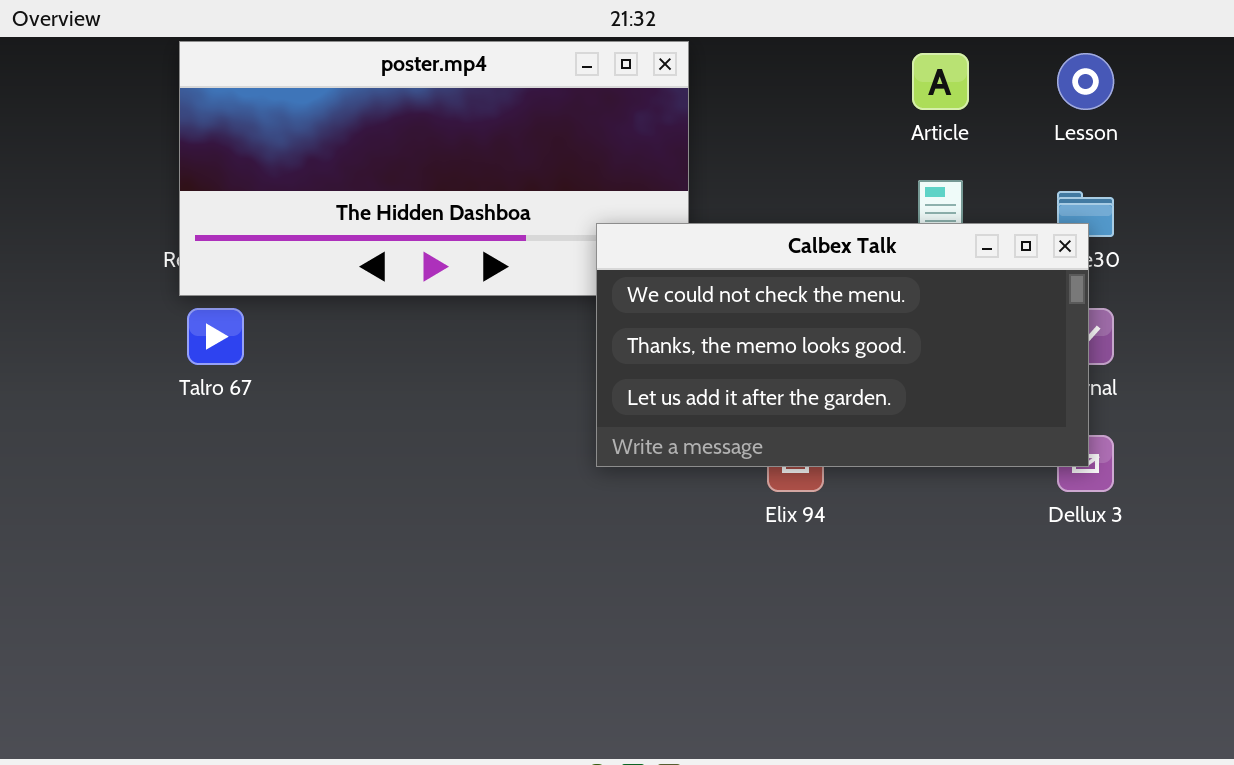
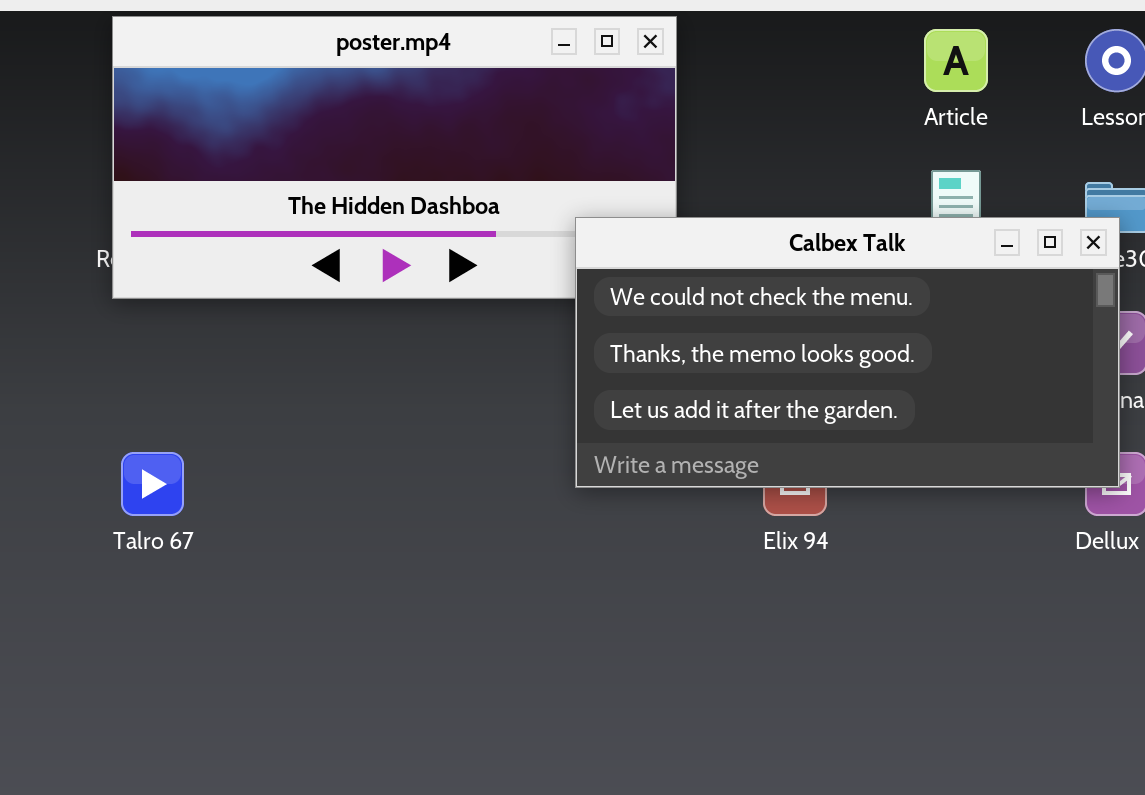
Talro 67: [187,308,244,365] -> [121,452,184,516], moved

